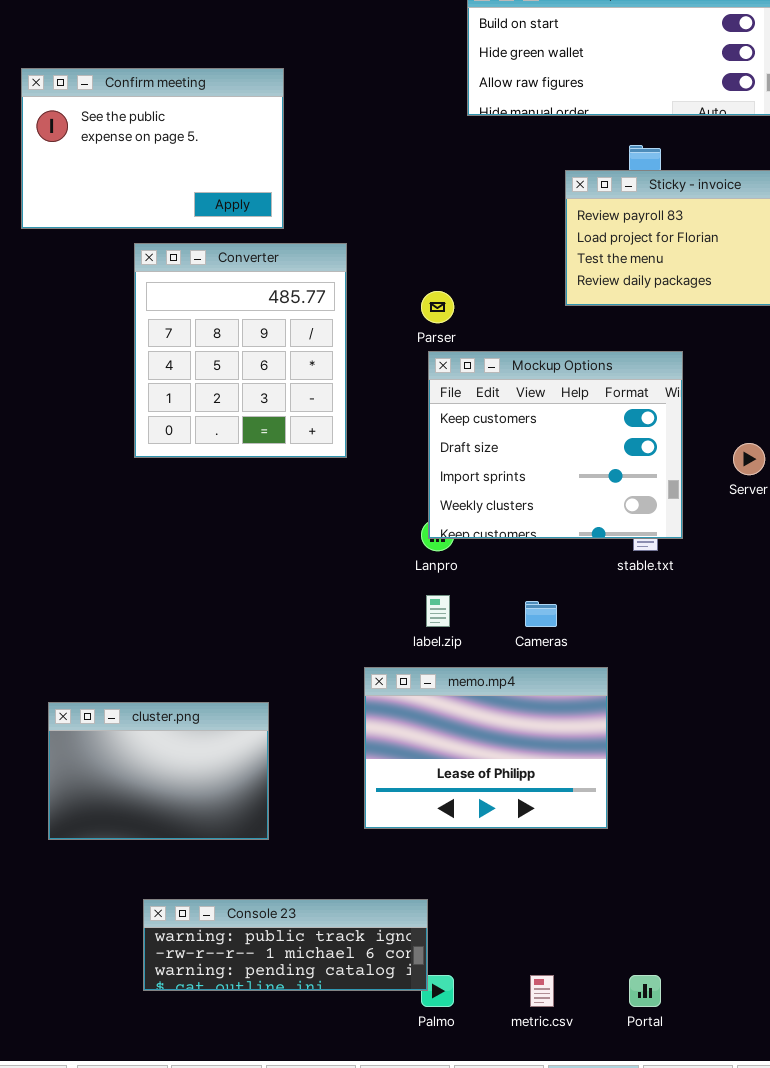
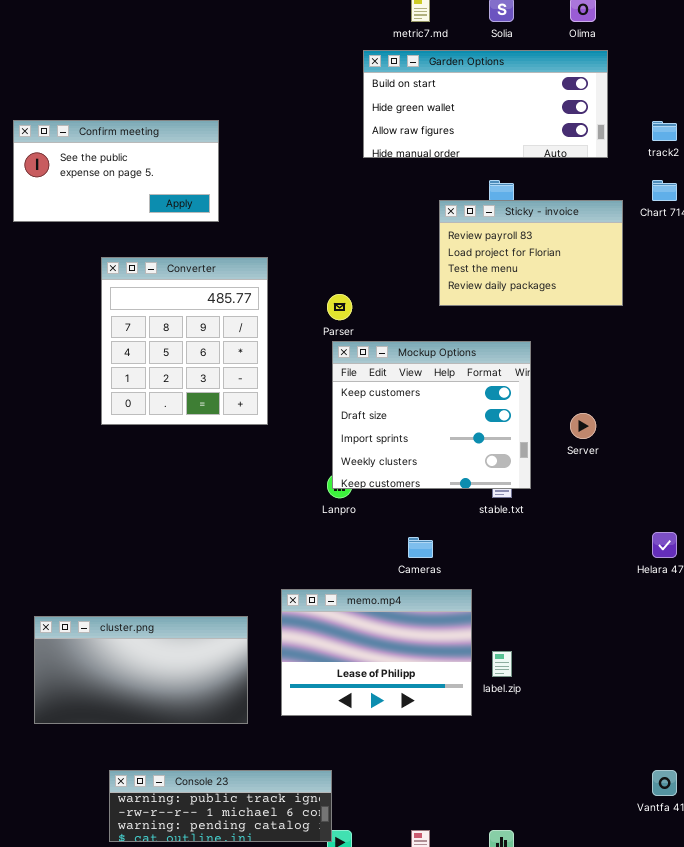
Confirm meeting: [21,68,284,229] -> [13,120,219,222], resized
label.zip: [426,595,450,627] -> [492,651,512,677], moved
cluster.png: [48,702,269,840] -> [34,616,248,724], resized

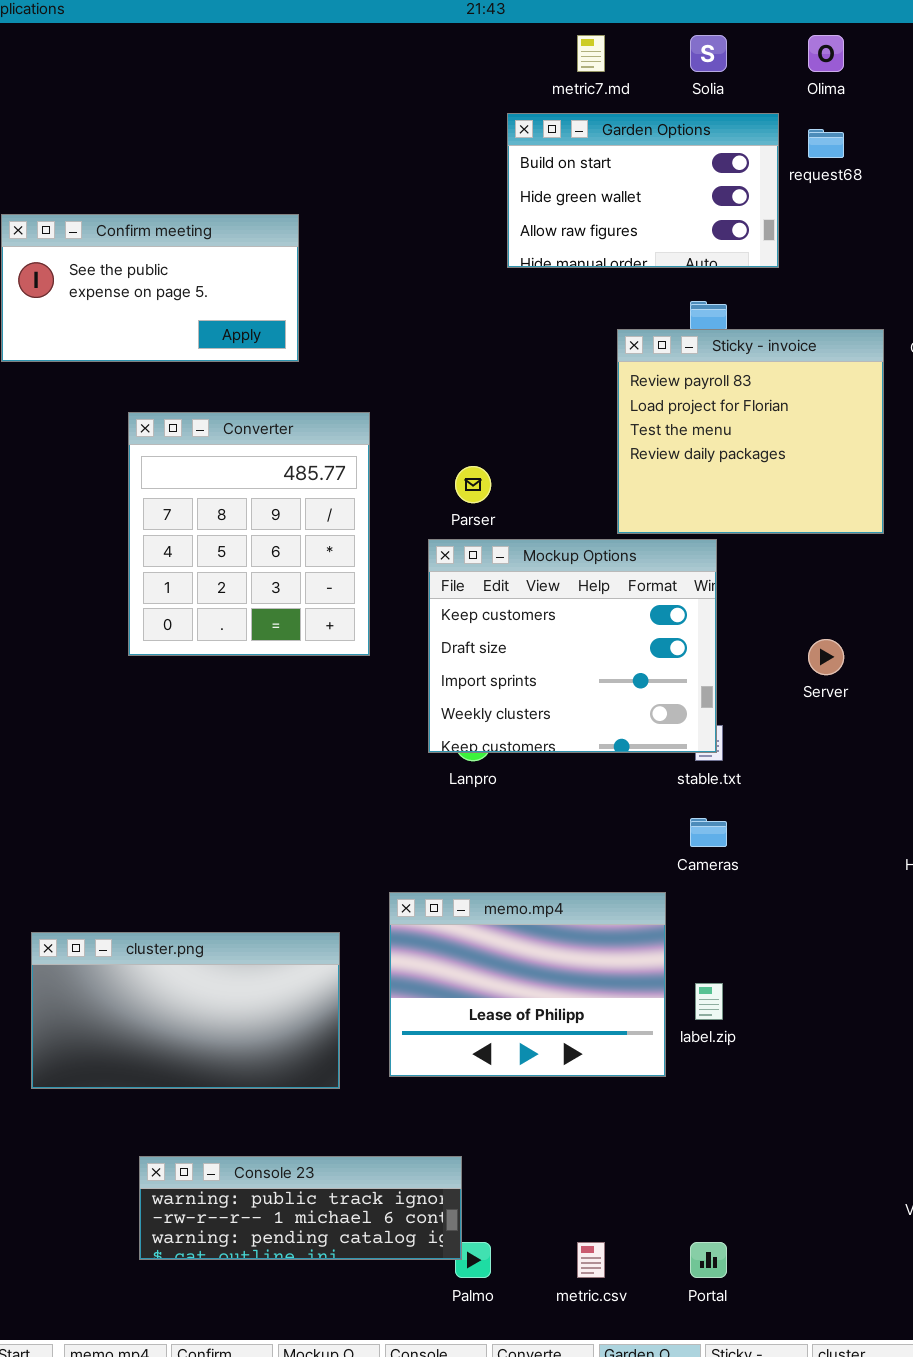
Garden Options: [363,50,608,158] -> [507,113,779,268], resized
Sticky - invoice: [439,200,623,306] -> [617,329,884,534], resized
Mockup Options: [332,341,531,489] -> [428,539,717,753], moved
Cameras: [408,537,433,558] -> [690,818,727,847], moved

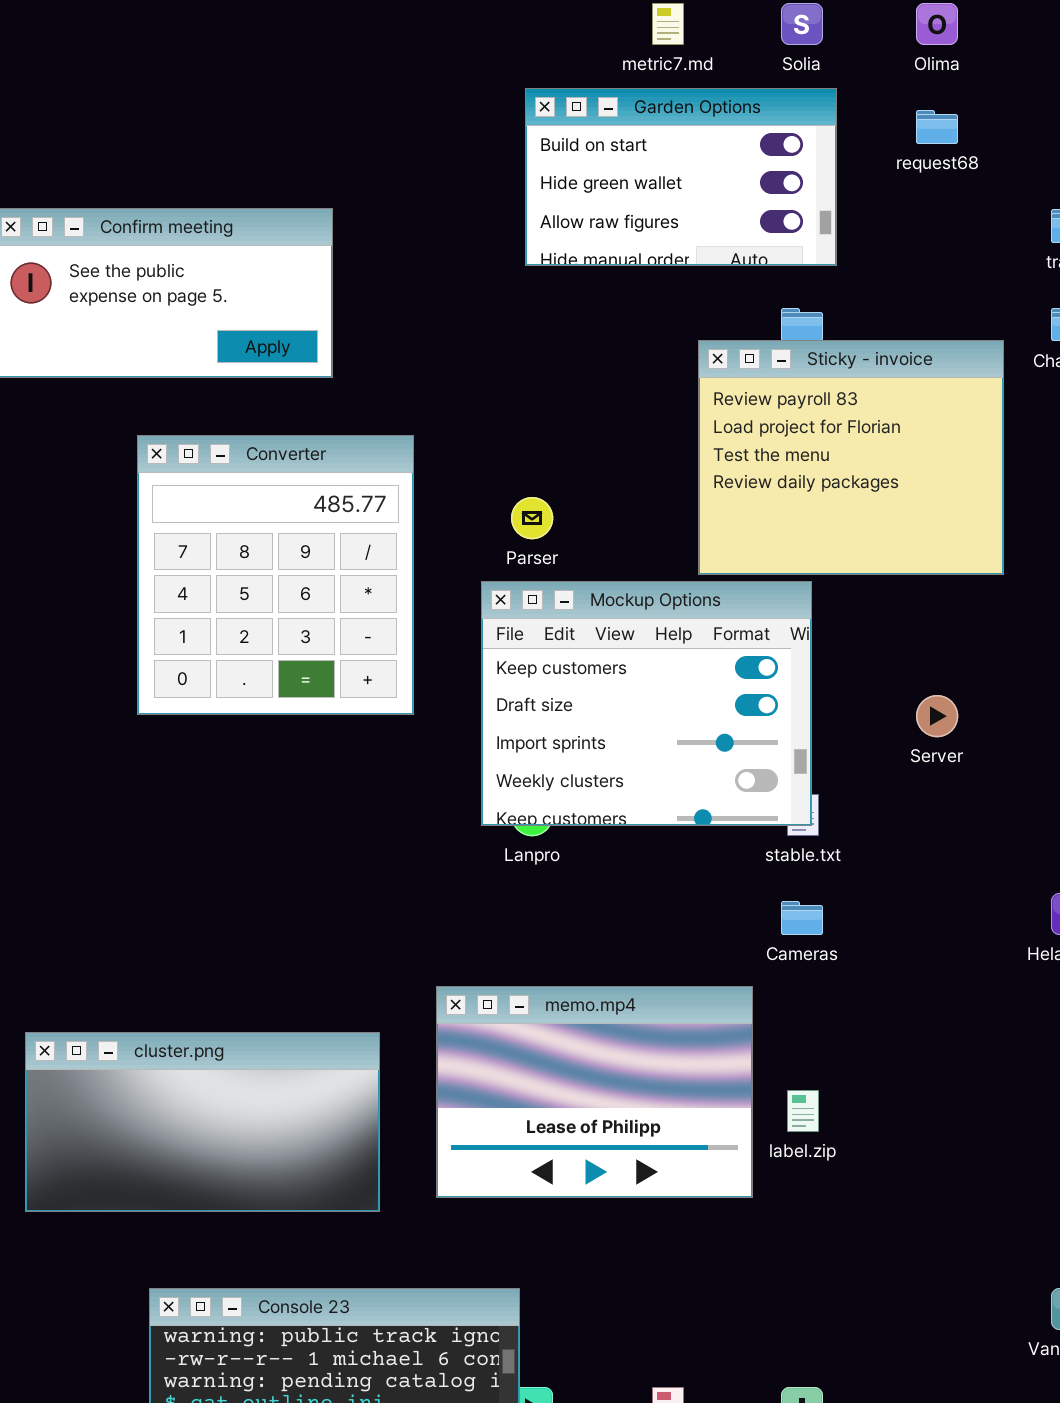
Garden Options: [507,113,779,268] -> [525,88,837,266], moved

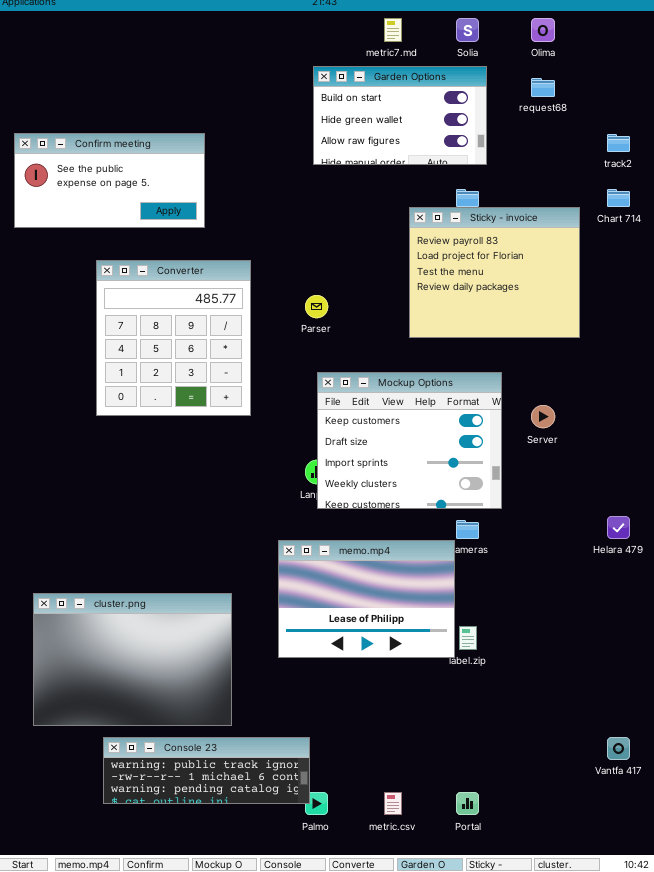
Mockup Options: [481,581,812,826] -> [317,372,502,509], moved
memo.mp4: [436,986,753,1198] -> [278,540,455,658], moved
cluster.png: [25,1032,380,1212] -> [33,593,232,726], resized

